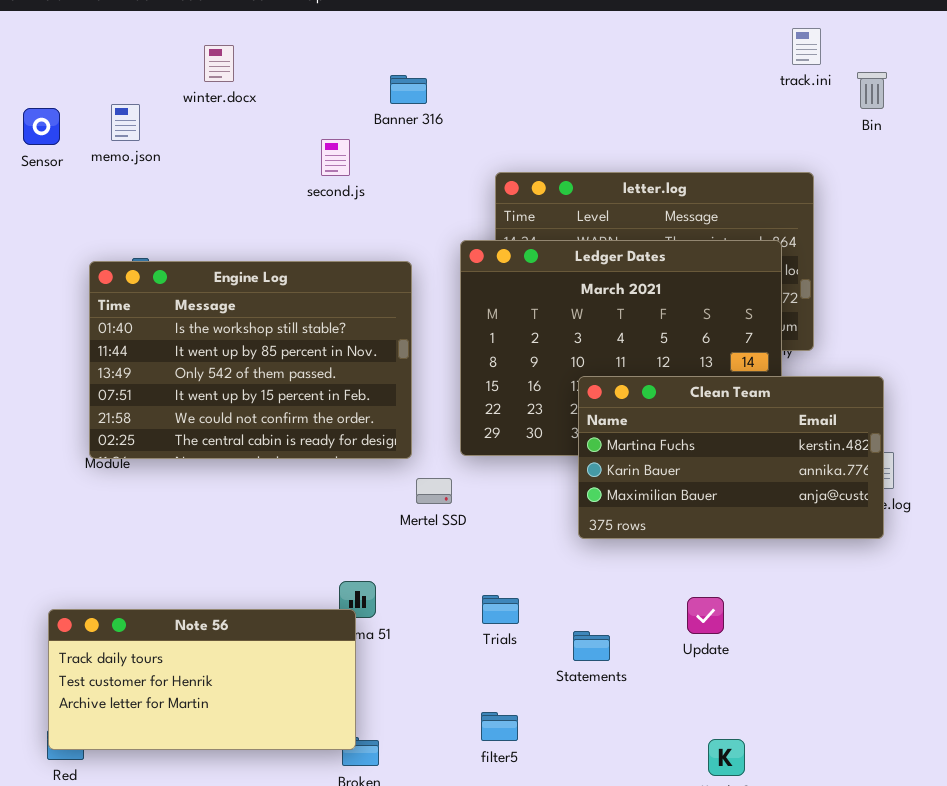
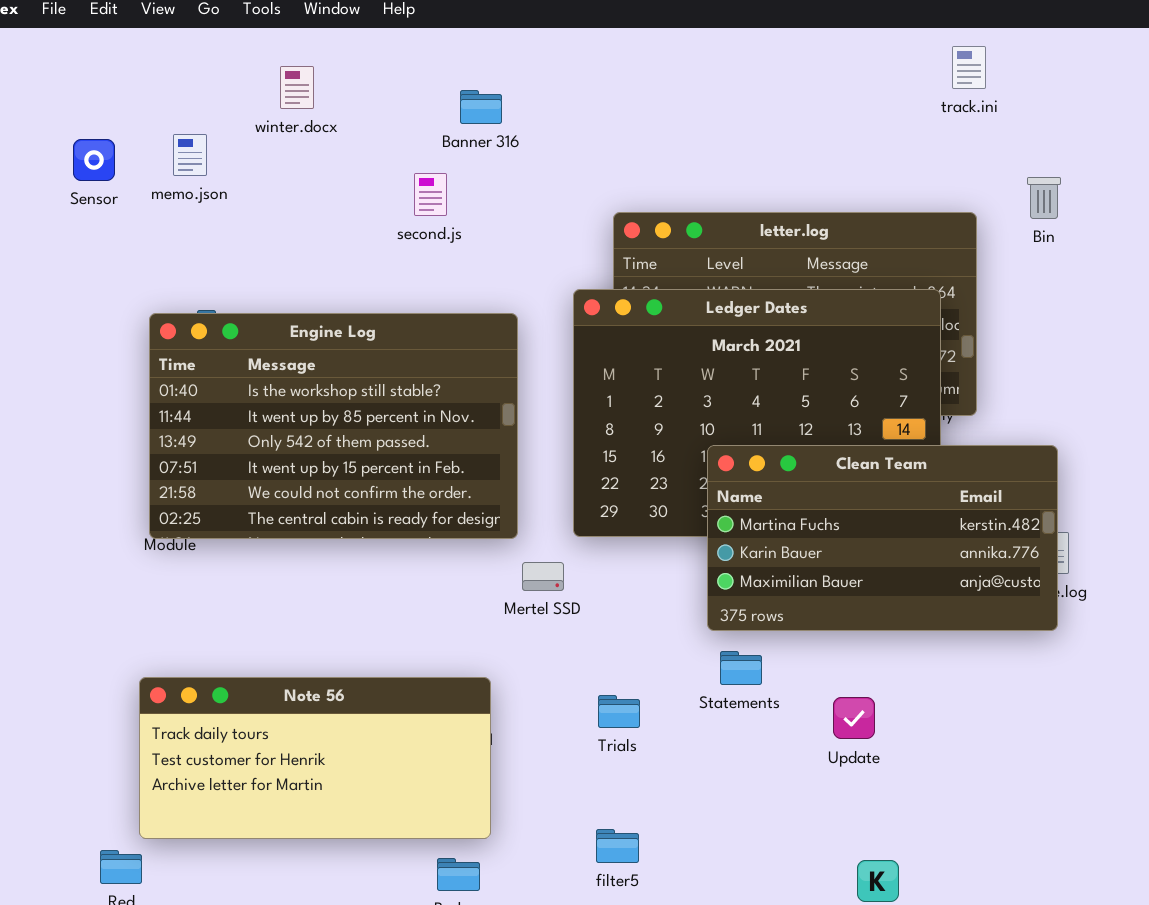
Bin: [857,72,887,109] -> [1027,177,1061,219], moved
Banner 316: [390,75,427,104] -> [460,90,502,124], moved
Note 56: [48,609,356,750] -> [139,677,491,839], moved
Statements: [573,631,610,661] -> [720,651,762,685], moved

